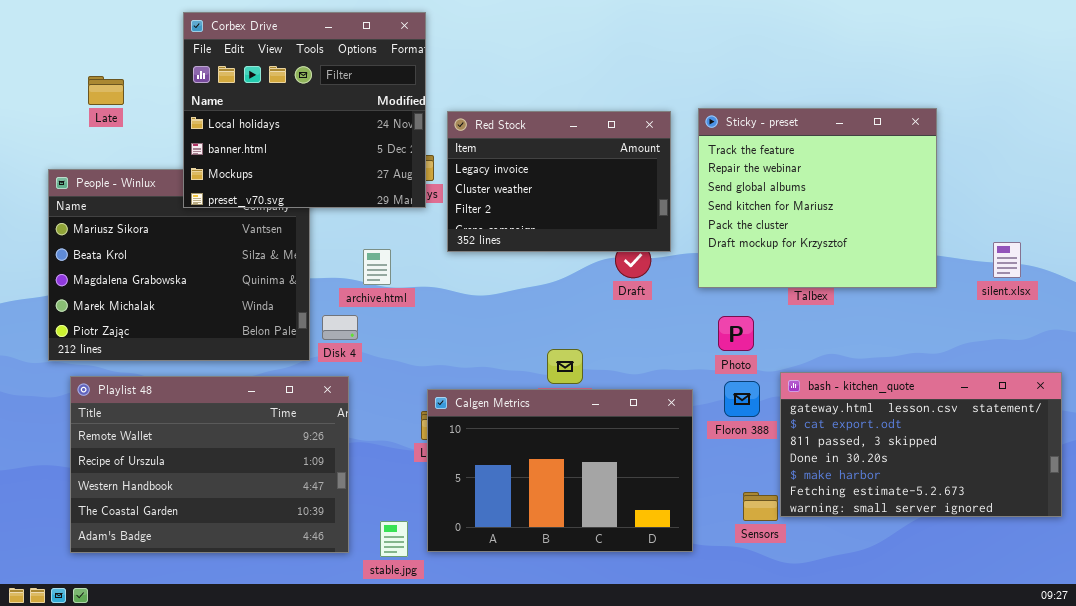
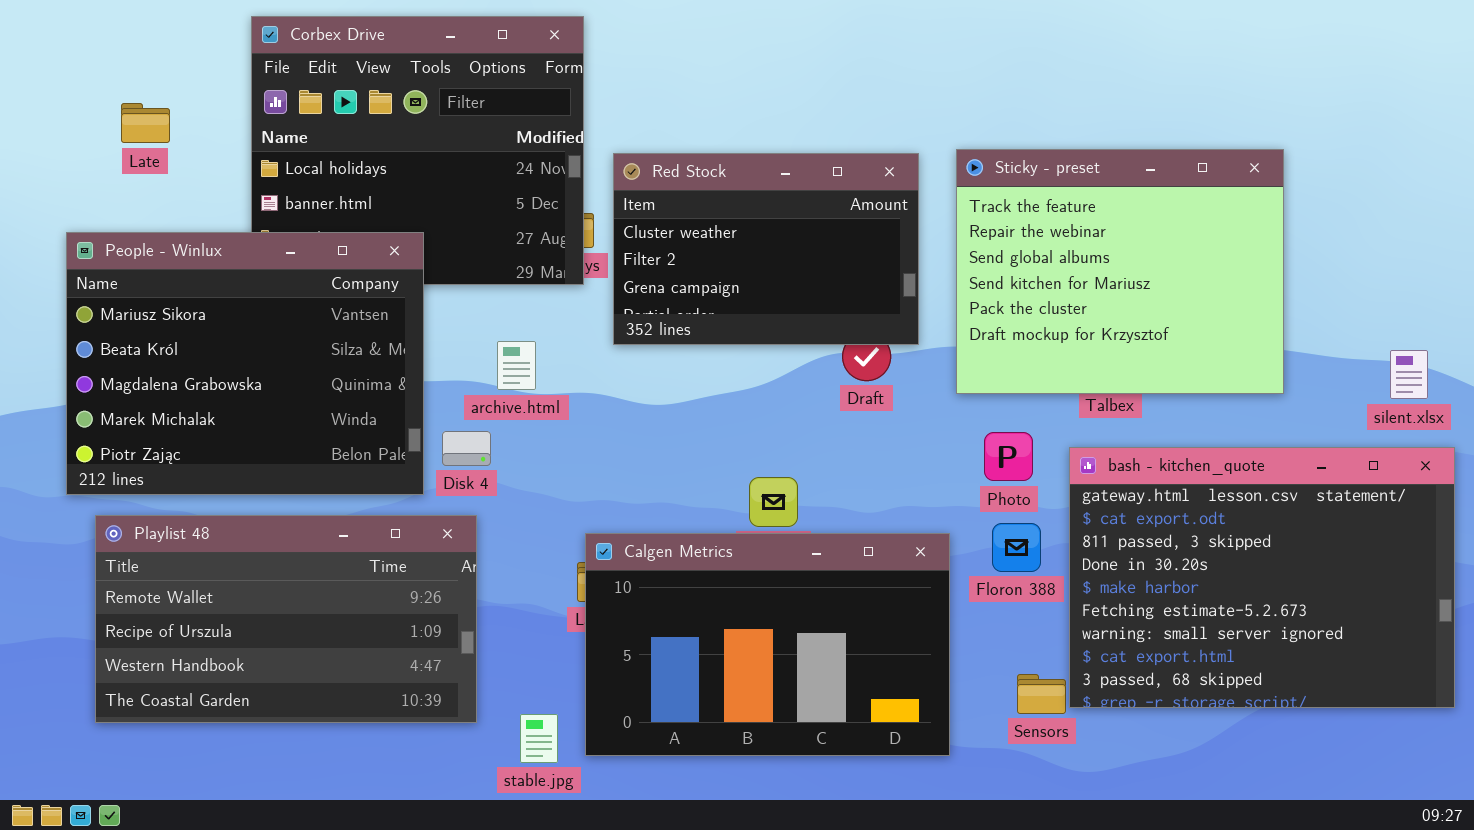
Red Stock: [447,111,671,252] -> [613,153,919,345], scrolled down 1 row
People - Winlux: [48,169,310,361] -> [66,232,424,495], raised
silent.xlsx: [993,242,1021,278] -> [1390,350,1428,399], moved
bash - kitchen_quote: [780,372,1062,517] -> [1069,447,1455,708], resized
Playlist 48: [70,376,349,553] -> [95,515,477,723], resized

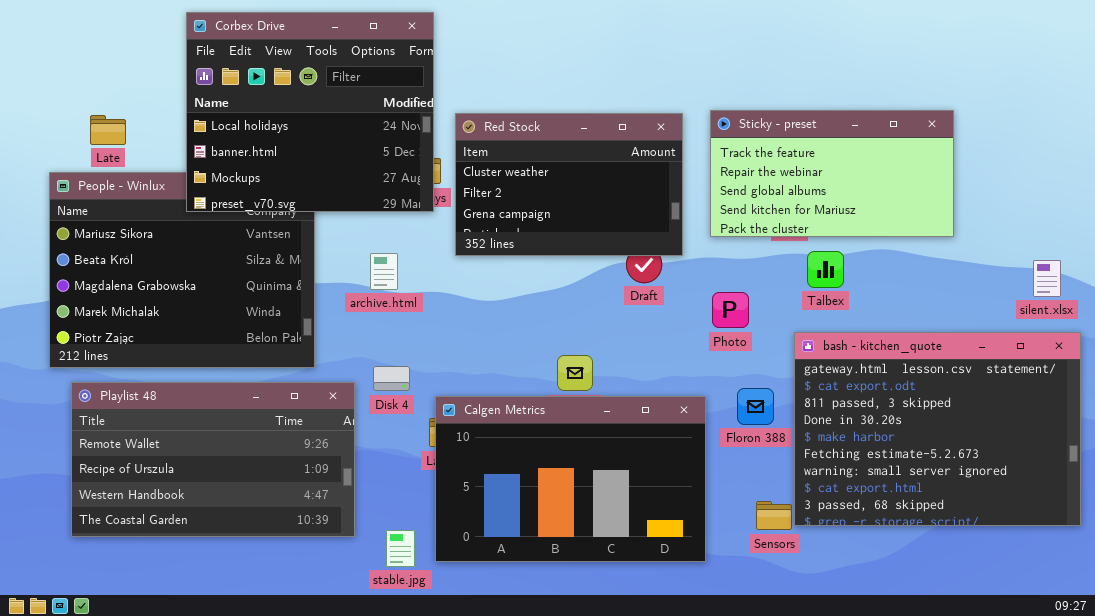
Corbex Drive: [251,16,584,285] -> [186,12,434,212], raised
Late: [121,103,170,143] -> [90,115,126,145], moved
Sticky - preset: [956,149,1284,394] -> [710,110,954,237], resized
Disk 4: [442,431,491,466] -> [373,366,410,391], moved
Photo: [984,432,1033,481] -> [712,292,749,328], moved

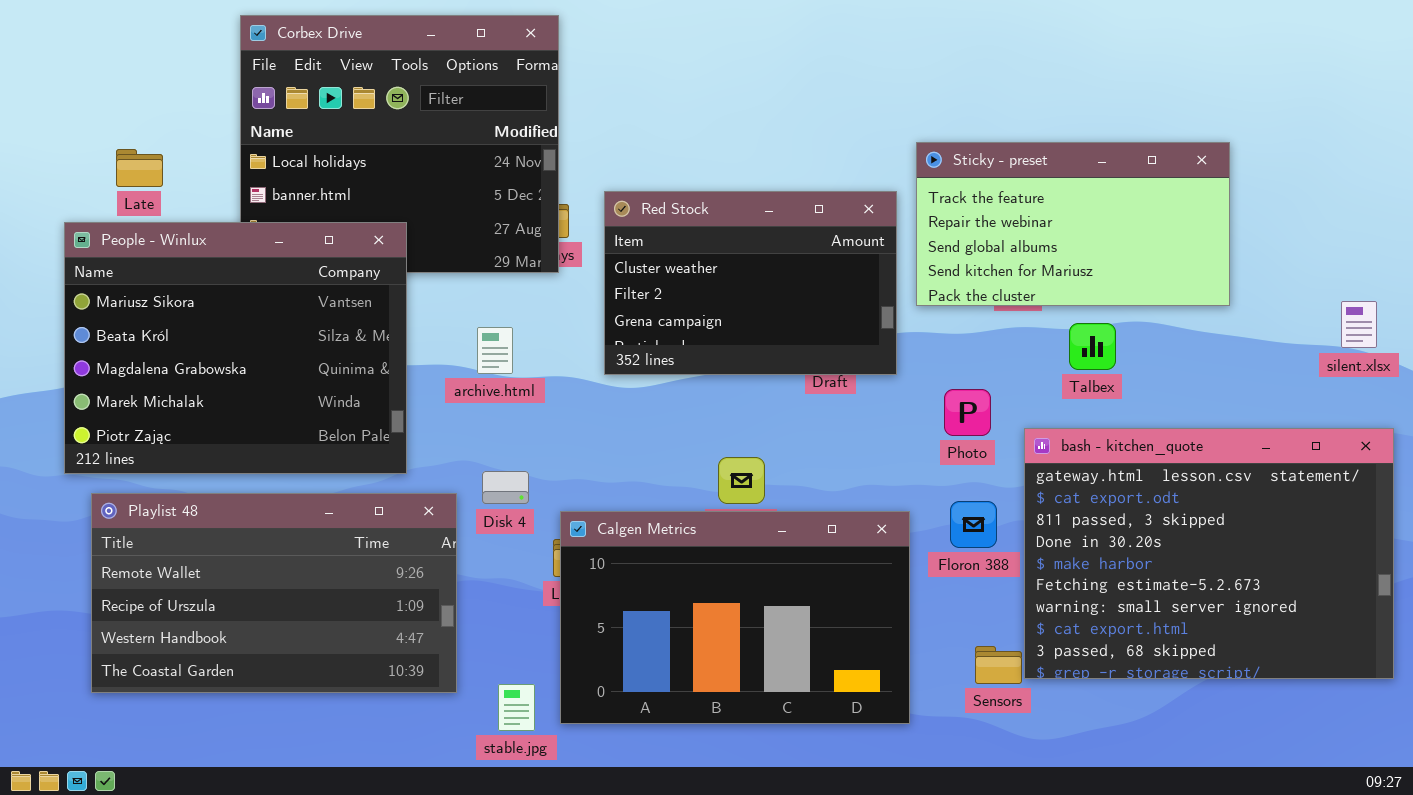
Red Stock: [455,113,683,256] -> [604,191,897,375], moved
People - Winlux: [49,172,315,368] -> [64,222,407,474], raised
Talbex: [807,251,844,288] -> [1069,323,1116,370], moved
silent.xlsx: [1033,260,1061,297] -> [1341,301,1377,348], moved
Photo: [712,292,749,328] -> [944,389,991,436], moved

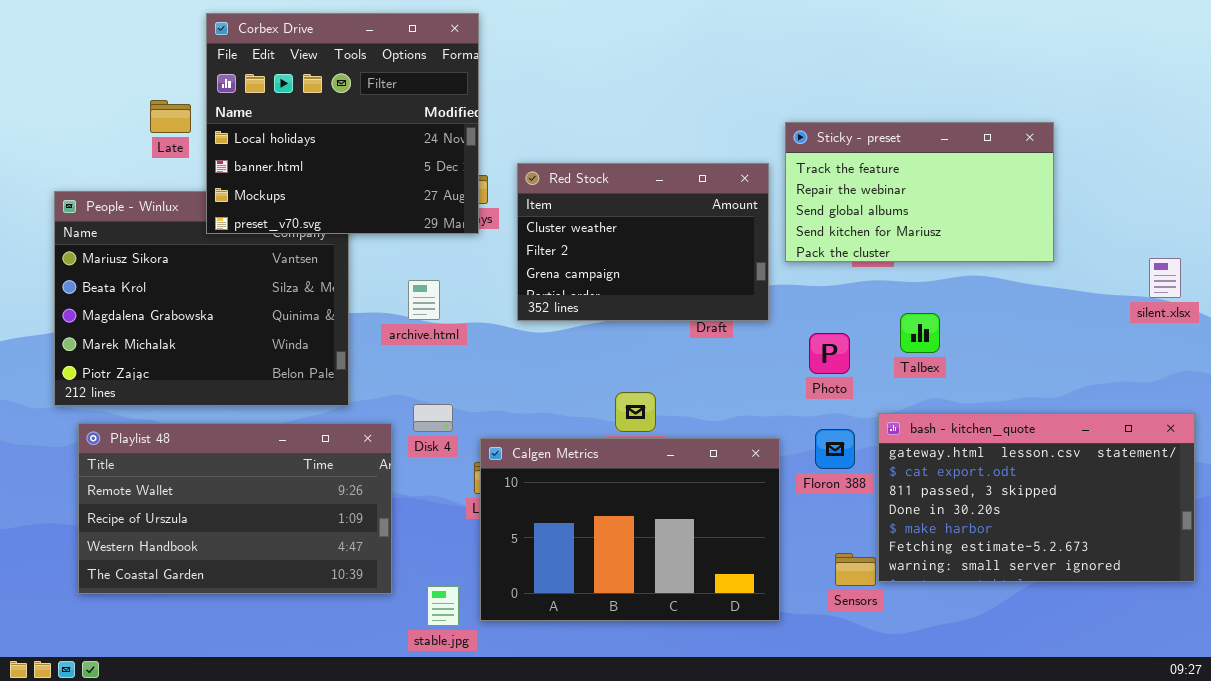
Corbex Drive: [240,15,559,273] -> [206,13,479,234], raised
Late: [116,149,163,187] -> [150,100,191,133], moved
Talbex: [1069,323,1116,370] -> [900,313,940,353], moved
bash - kitchen_quote: [1024,428,1394,679] -> [878,413,1195,582], resized

